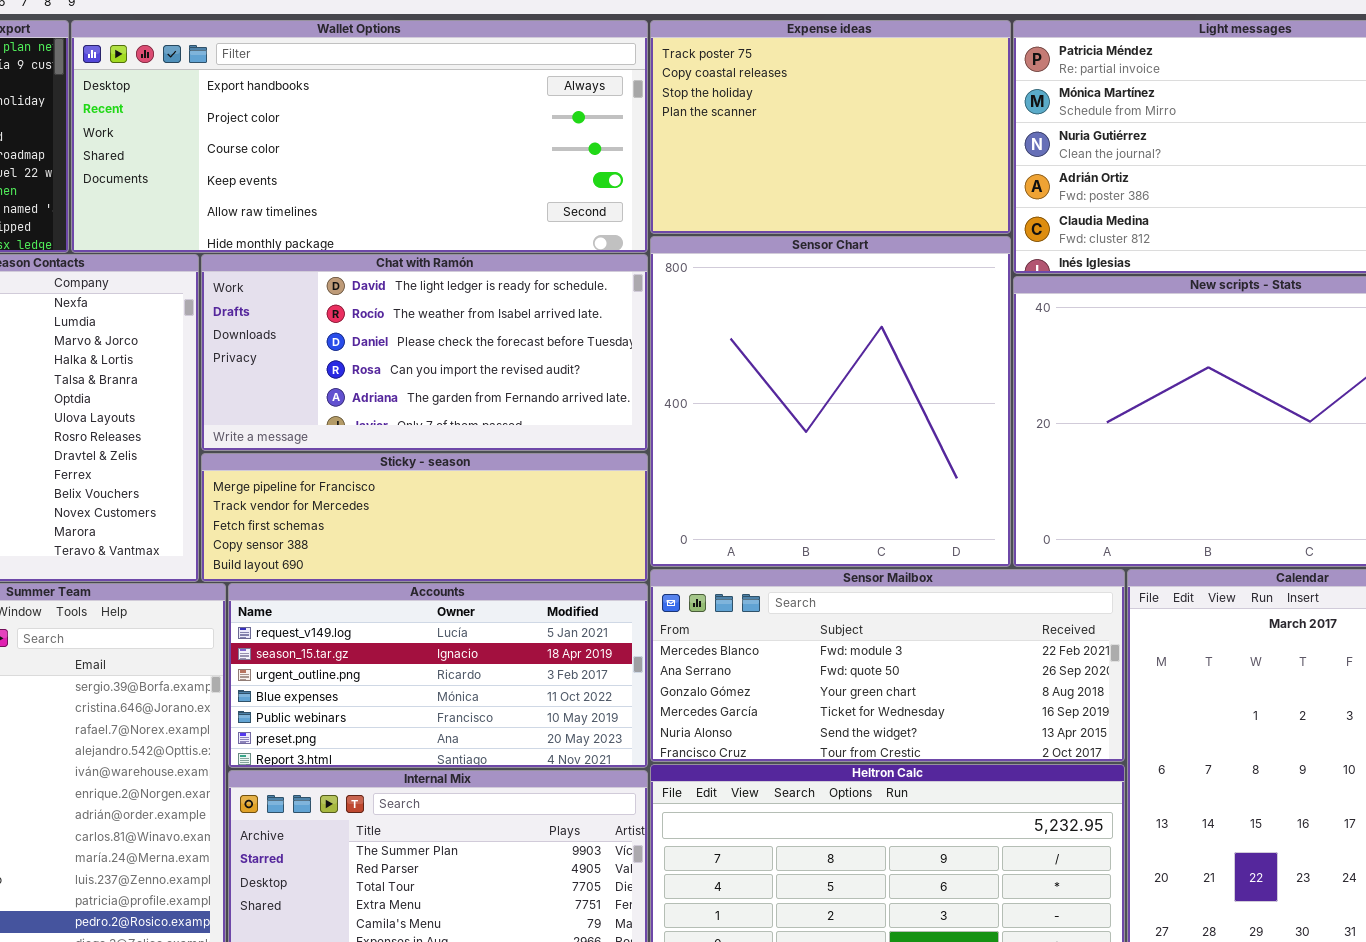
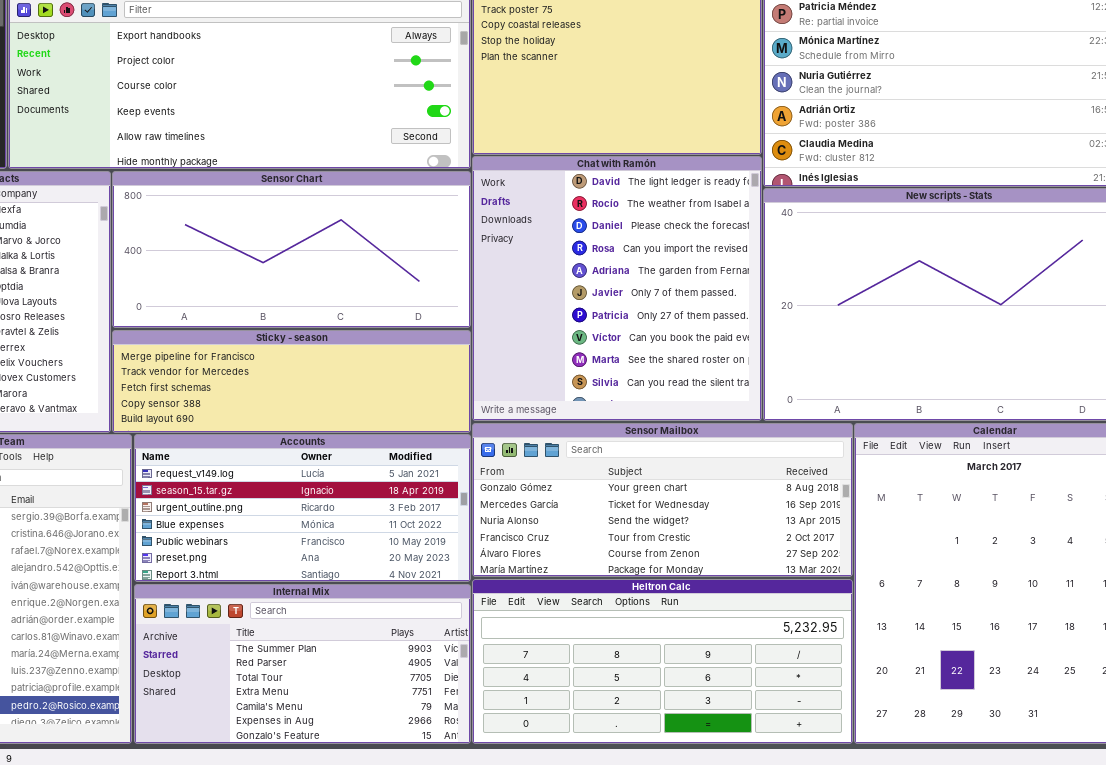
Sensor Chart: [650,236,1011,567] -> [112,171,471,328], moved, resized
Chat with Ramón: [201,254,648,451] -> [472,156,762,421], moved, resized
Sensor Mailbox: [650,569,1125,762] -> [472,423,853,577], scrolled down 2 rows

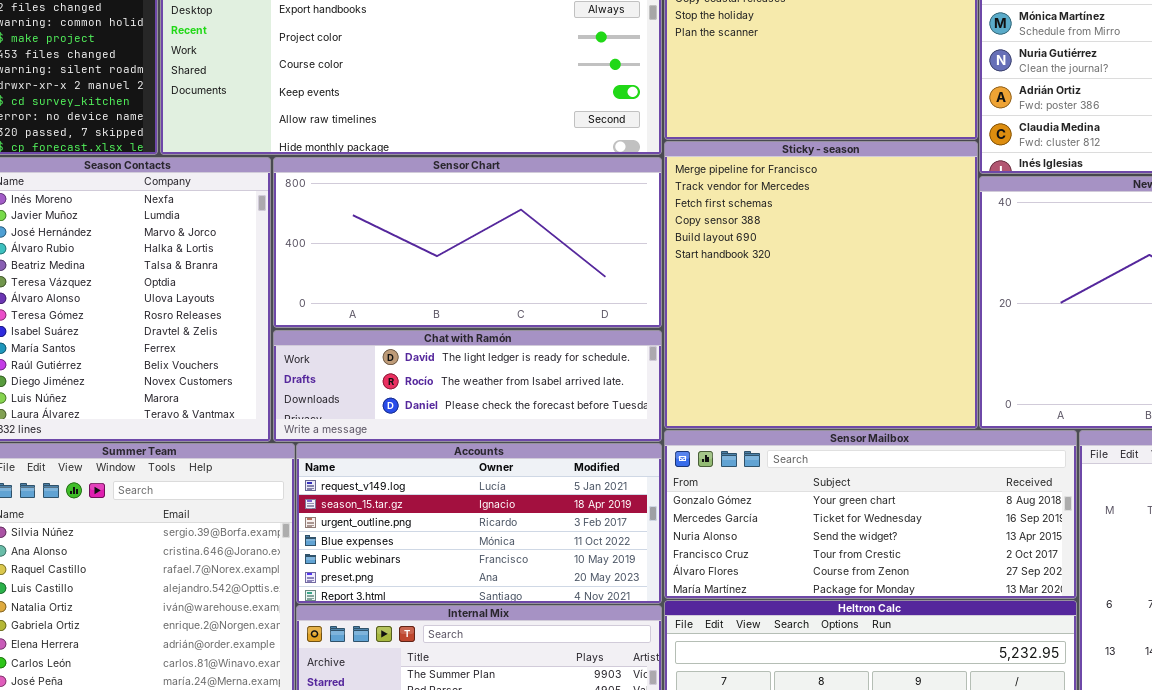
Chat with Ramón: [472,156,762,421] -> [273,330,662,442], moved, resized
Sticky - season: [112,330,471,433] -> [664,141,978,429], moved, resized

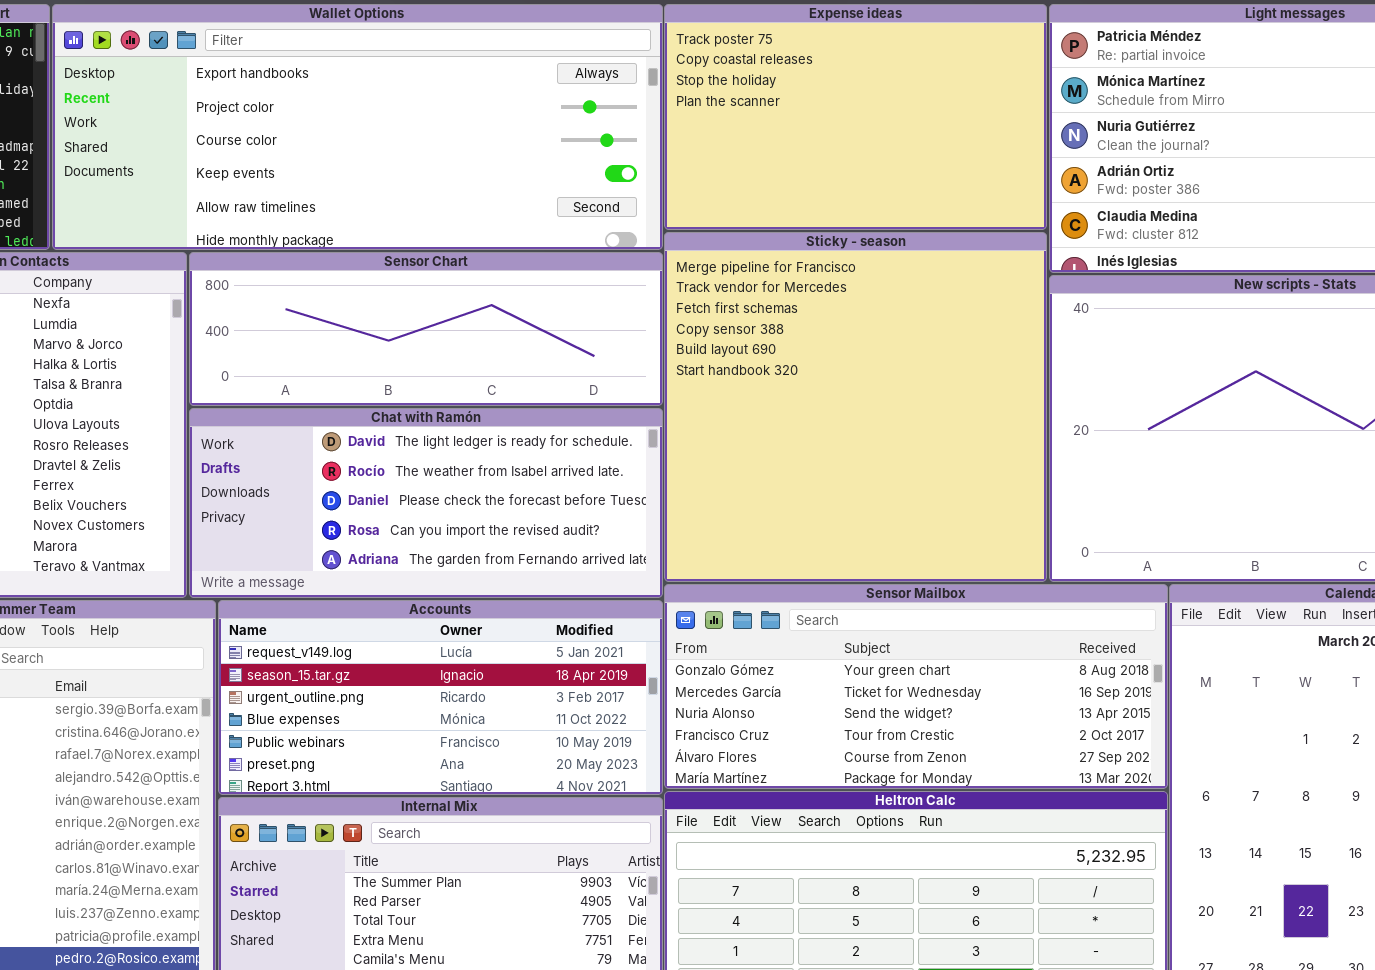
Sensor Chart: [273,157,662,328] -> [189,252,663,406], resized
Chat with Ramón: [273,330,662,442] -> [189,408,663,598], resized

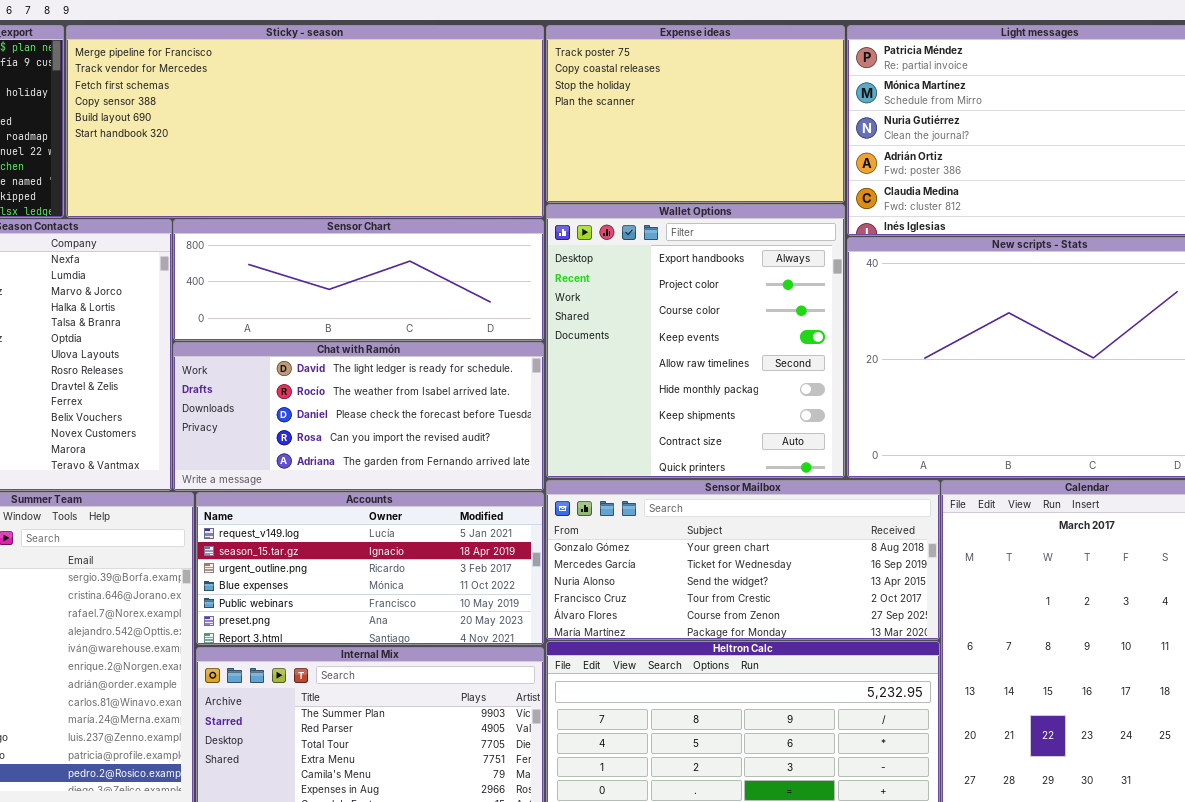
Wallet Options: [52,4,663,250] -> [546,204,845,478], moved, resized
Sticky - season: [664,232,1047,582] -> [66,25,544,218], moved, resized

